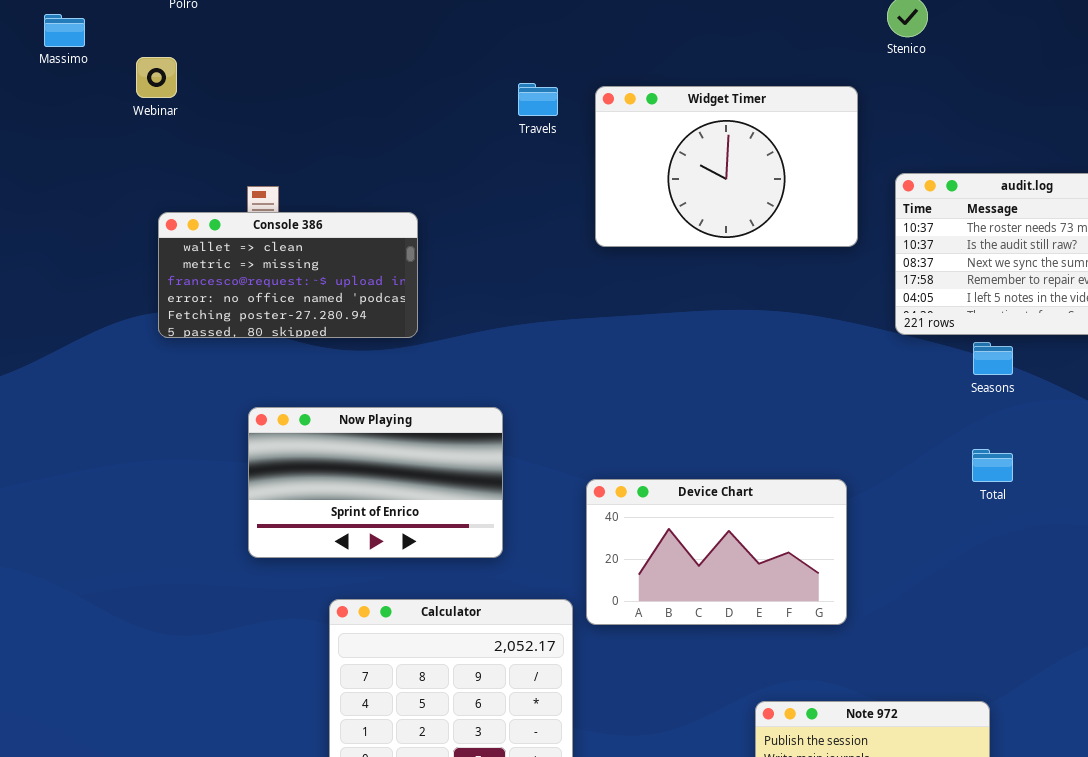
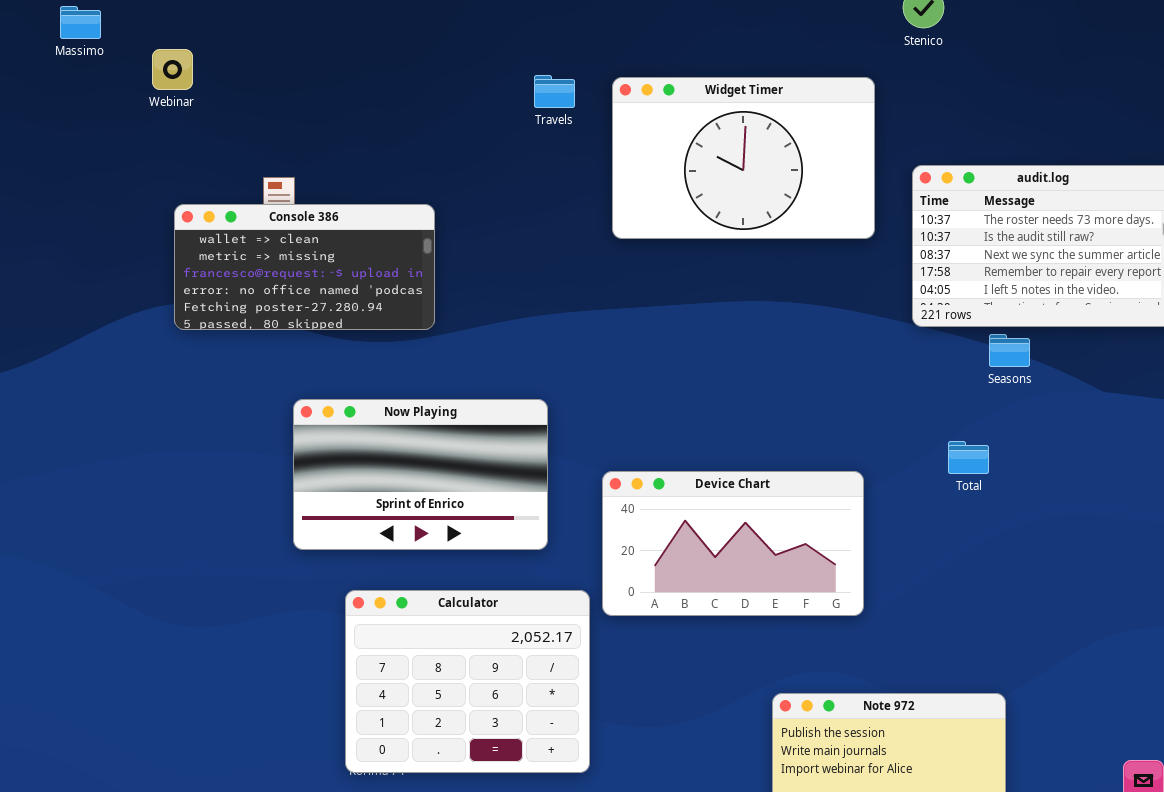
Now Playing: [248,407,503,558] -> [293,399,548,550], moved
Total: [972,449,1013,482] -> [948,441,989,474], moved

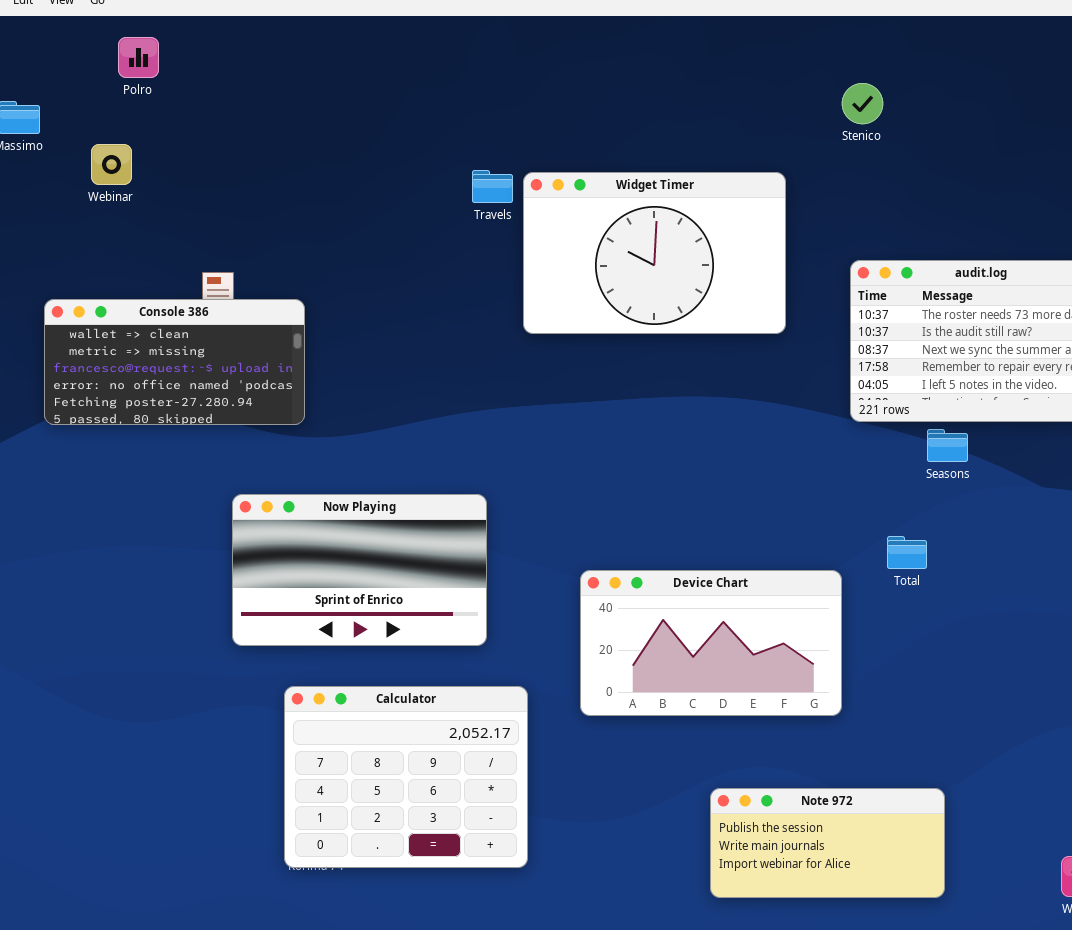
Widget Timer: [612,77,875,239] -> [523,172,786,334], moved
Console 386: [174,204,435,330] -> [44,299,305,425], moved
Device Chart: [602,471,864,616] -> [580,570,842,716], moved

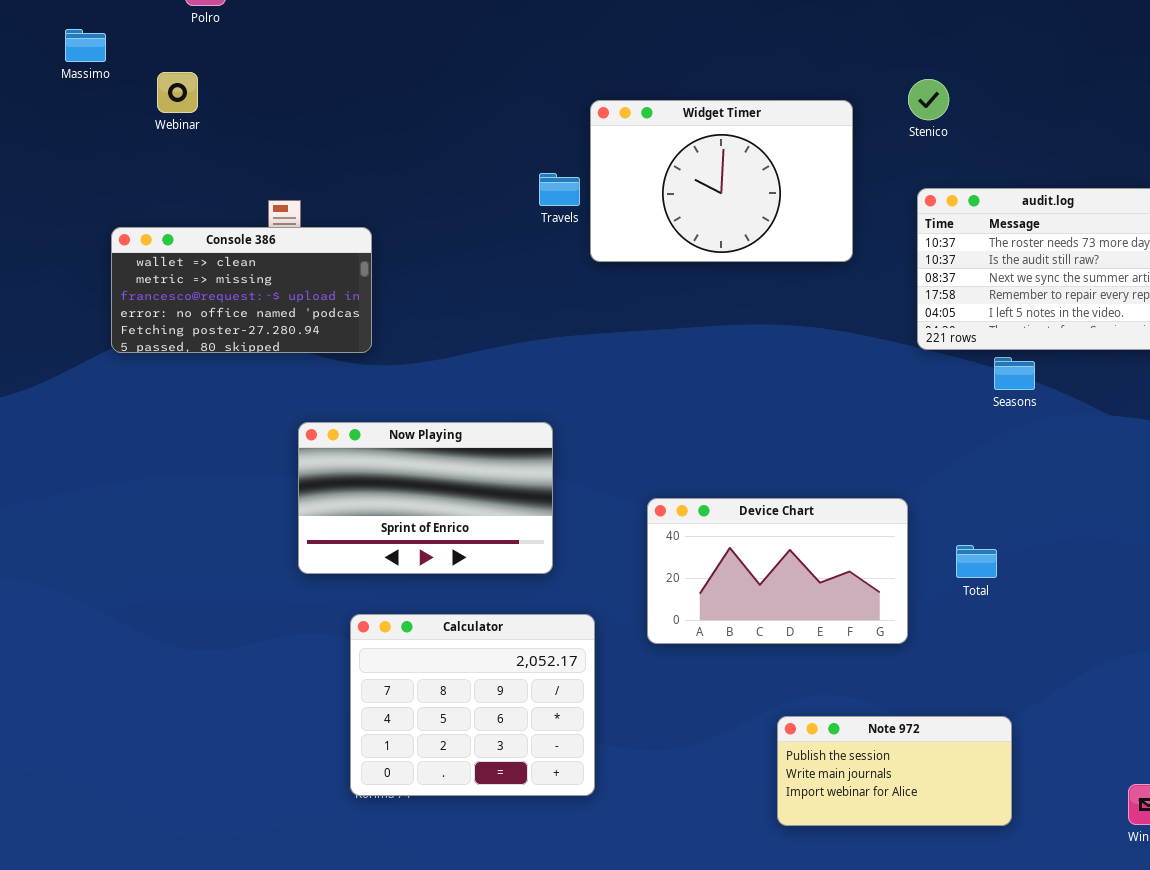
Stenico: [842,83,883,124] -> [908,79,949,120], moved
Travels: [472,170,513,203] -> [539,173,580,206], moved
Total: [887,536,927,569] -> [956,545,997,578], moved

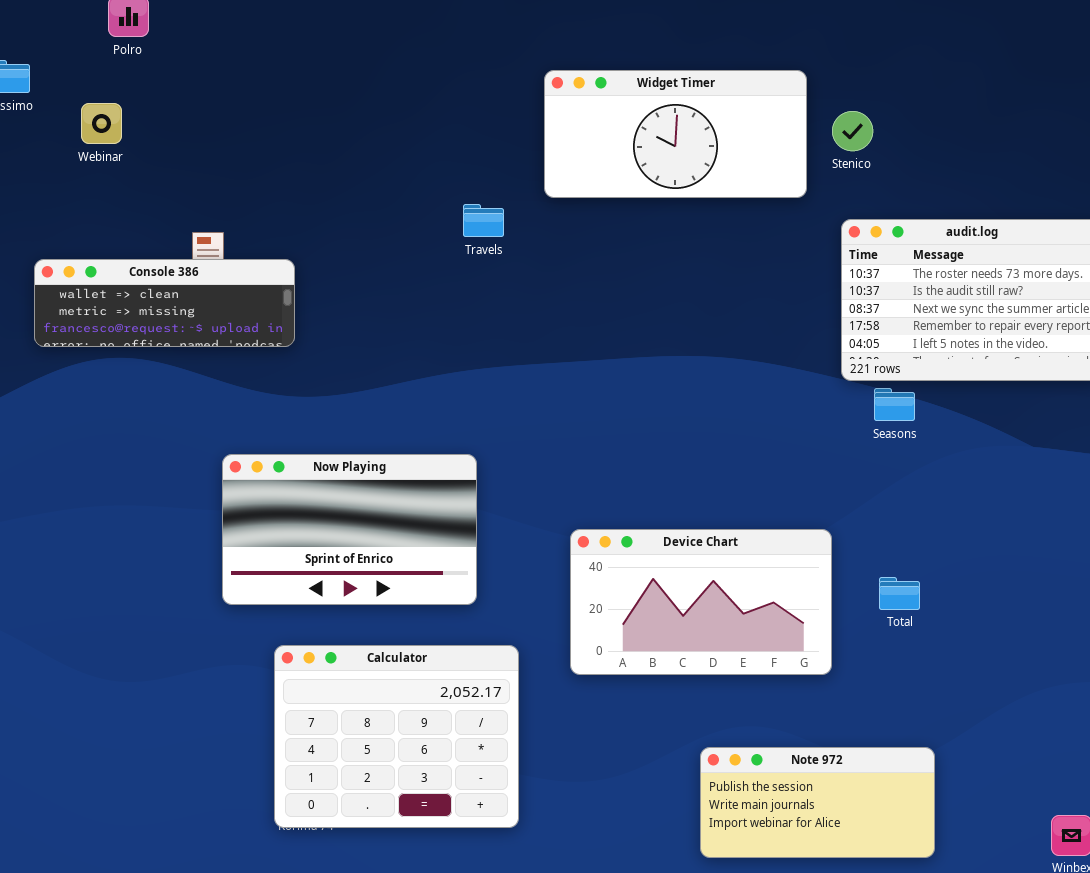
Widget Timer: [590,100,853,262] -> [544,70,807,198], moved, resized
Console 386: [111,227,372,353] -> [34,259,295,347], resized
Seasons: [994,357,1035,390] -> [874,388,915,421], moved

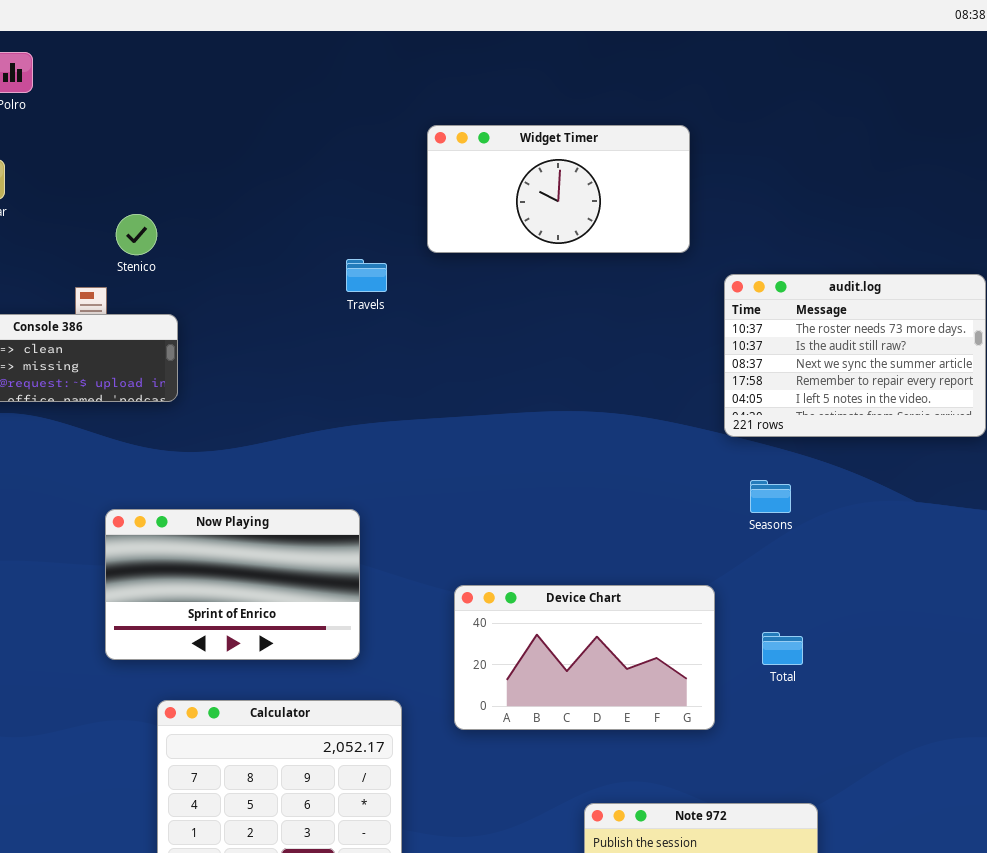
Stenico: [832,111,873,151] -> [116,214,157,255], moved
Seasons: [874,388,915,421] -> [750,480,791,513], moved

